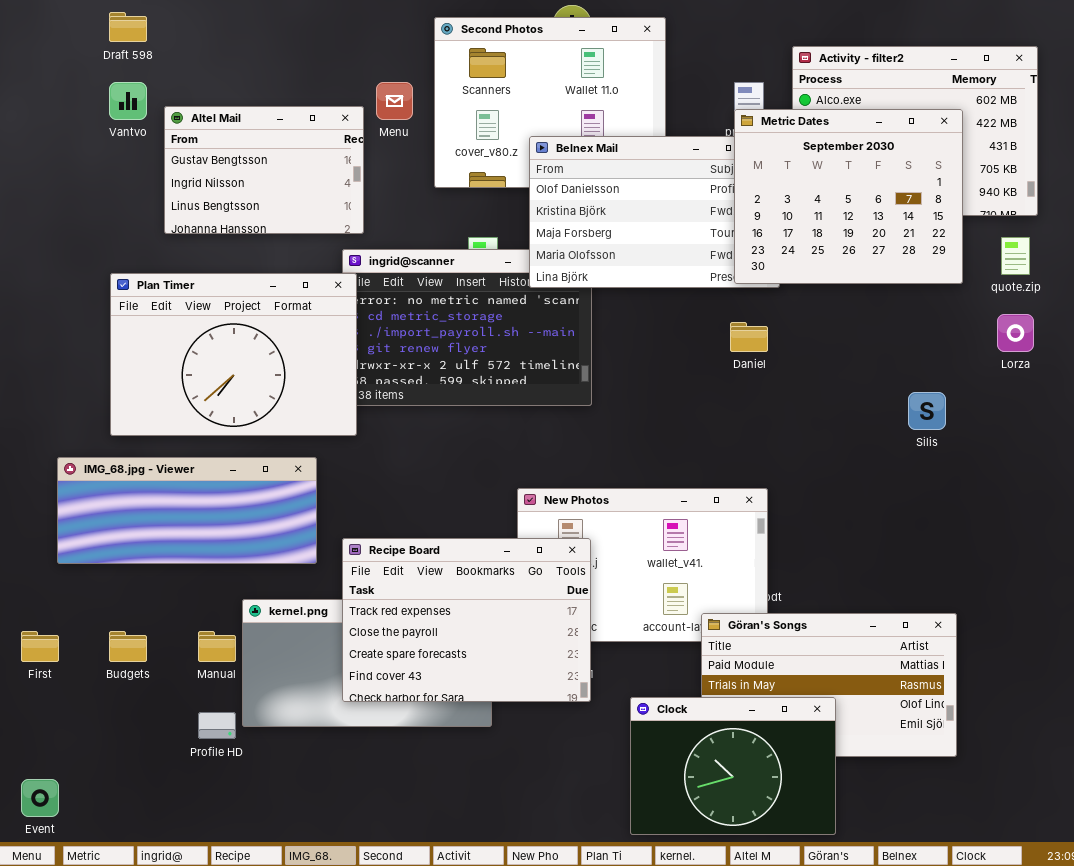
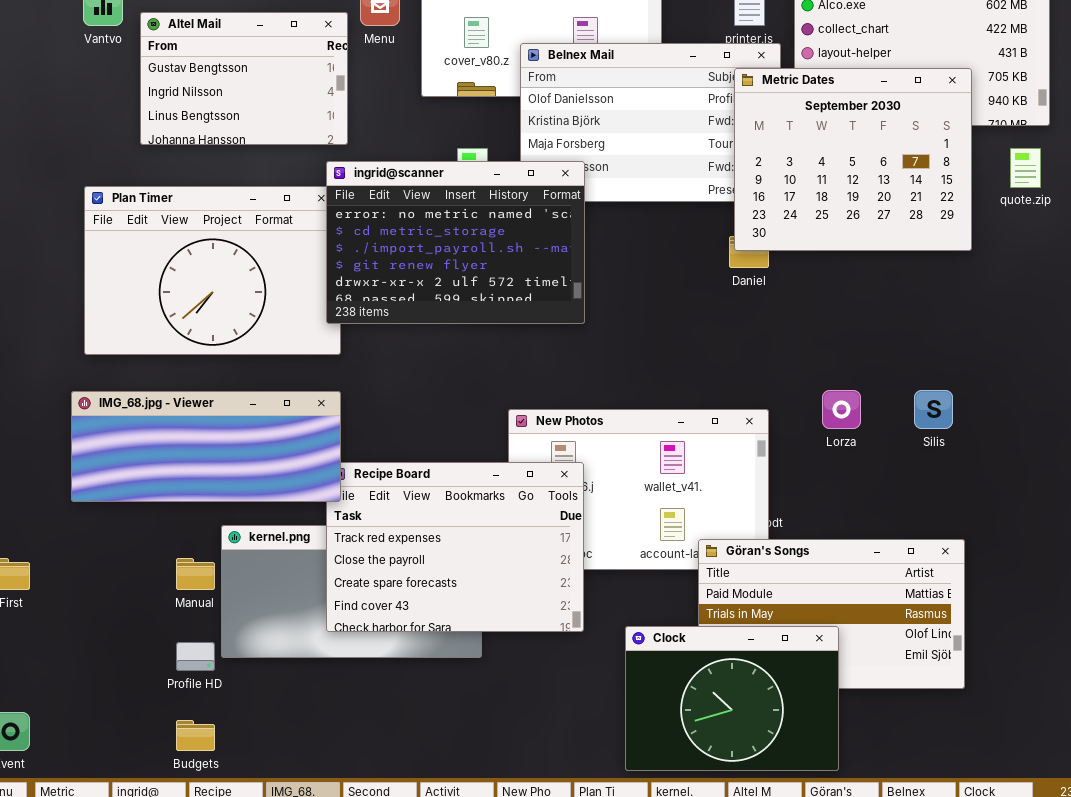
Metric Dates: [734,109,963,284] -> [734,68,972,251], moved
ingrid@scanner: [342,249,592,406] -> [326,161,585,324], raised
Lorza: [997,314,1034,352] -> [822,390,861,429], moved
Silis: [908,392,946,430] -> [914,390,953,429], moved
IMG_68.jpg - Viewer: [57,457,317,564] -> [71,391,341,502], moved
Budgets: [109,631,147,662] -> [176,720,215,751], moved

